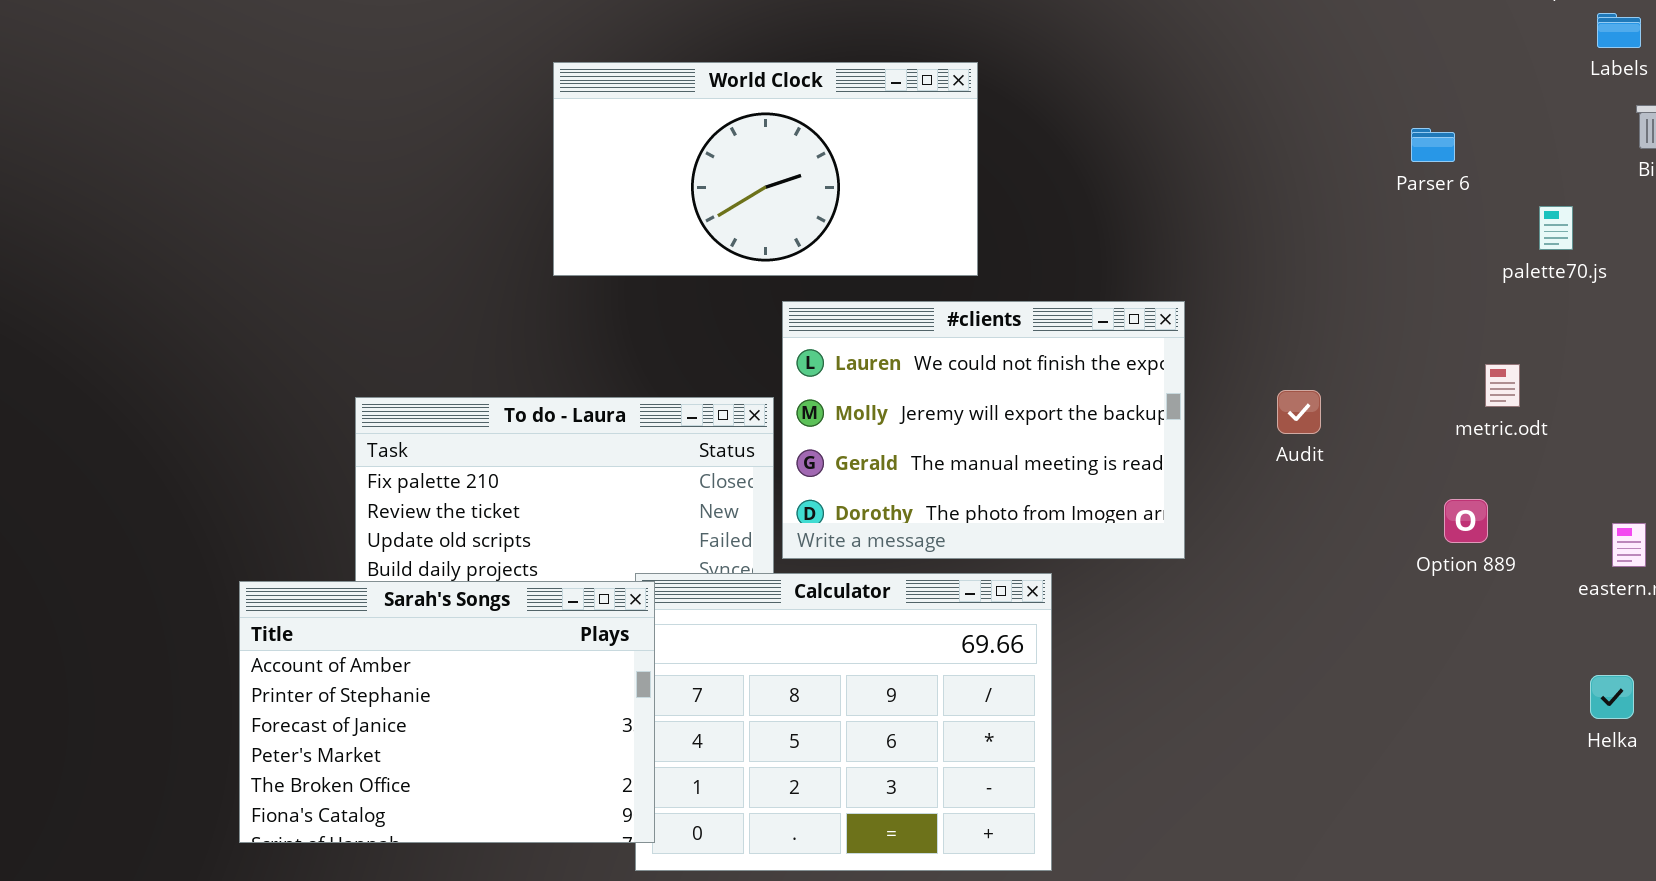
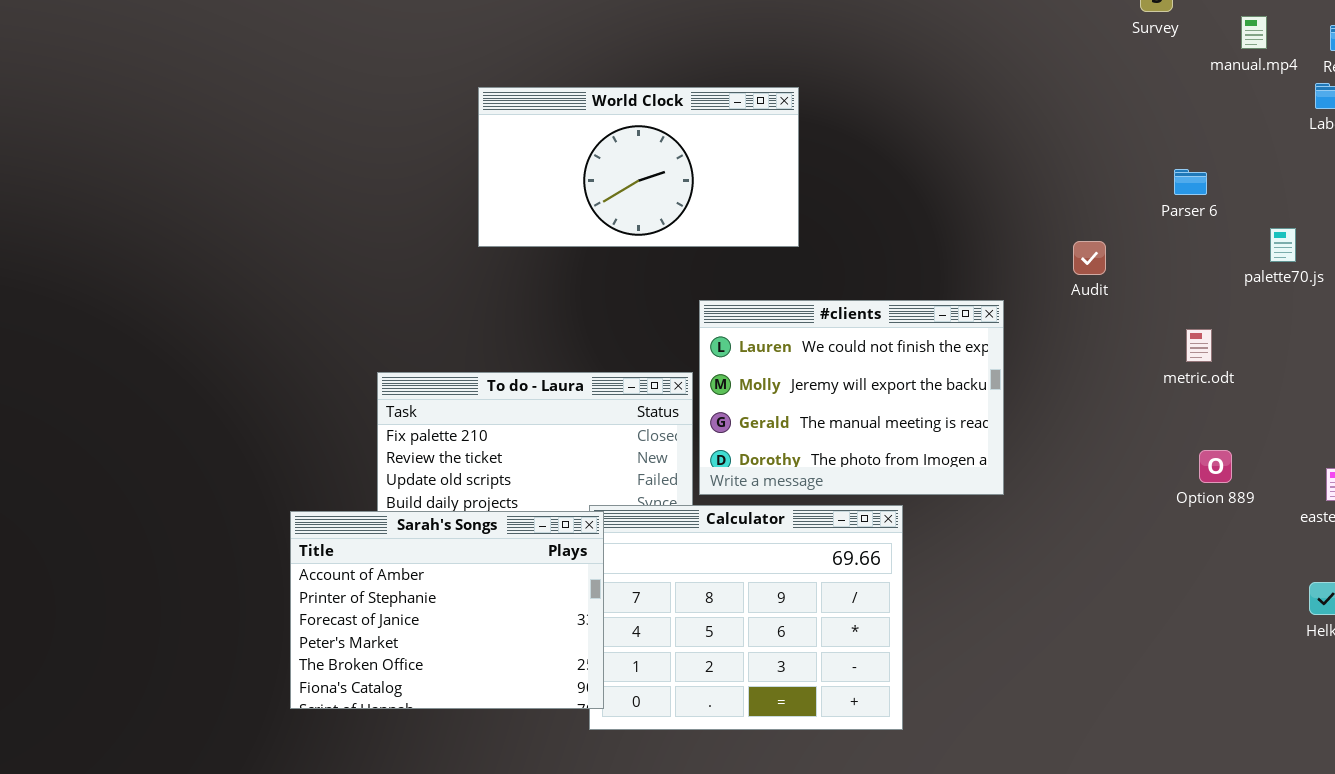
World Clock: [553,62,978,276] -> [478,87,799,247], moved
metric.odt: [1485,364,1520,407] -> [1186,329,1212,362], moved
Audit: [1277,390,1321,434] -> [1073,241,1106,275], moved

